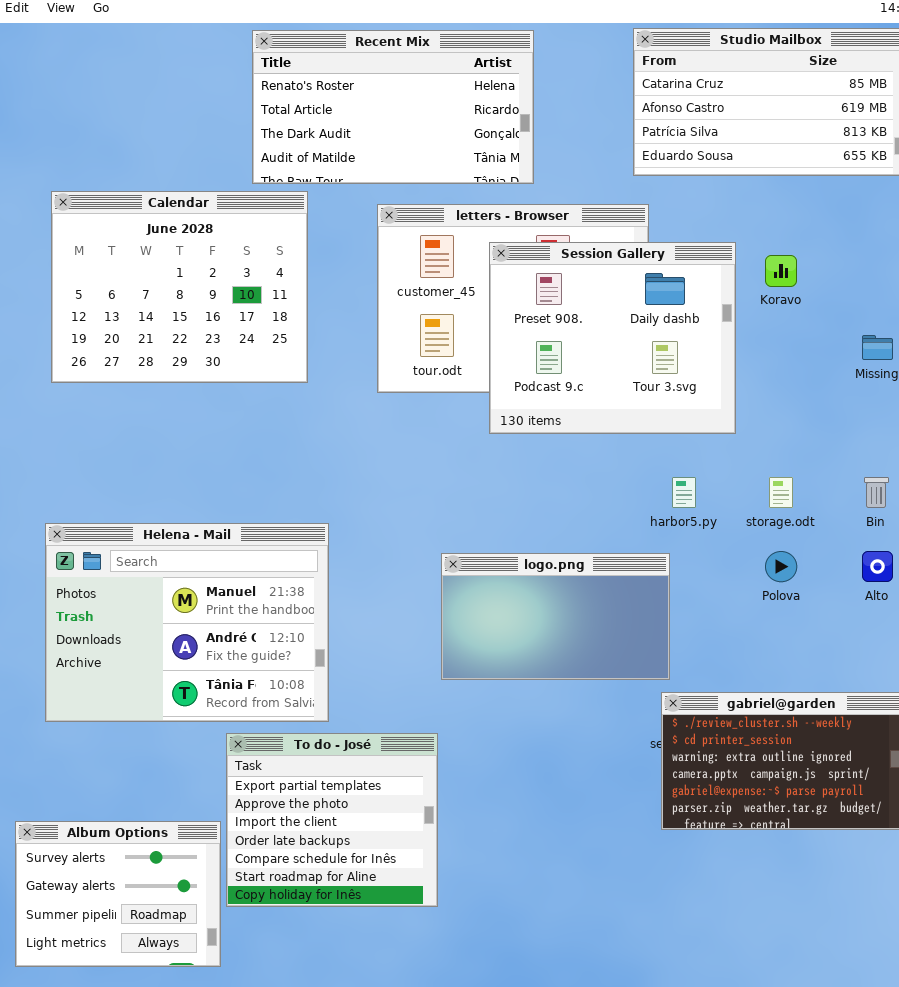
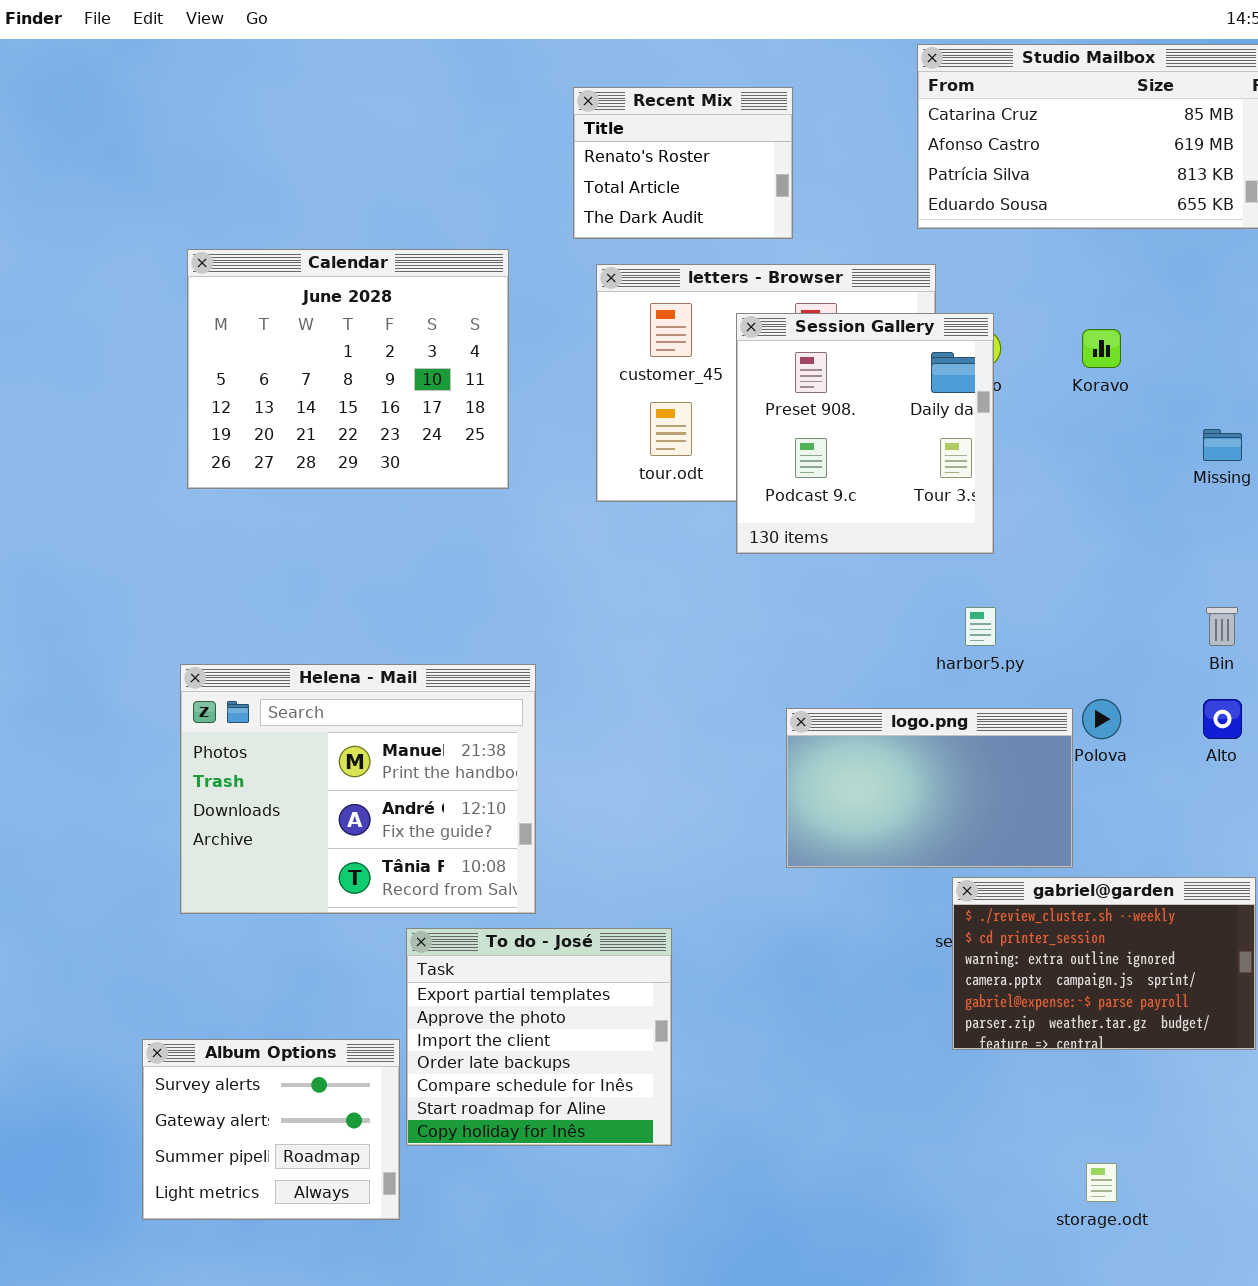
Recent Mix: [252,30,534,184] -> [573,87,793,239], resized
Session Gallery: [489,242,736,434] -> [736,313,994,554], resized
storage.odt: [769,477,793,508] -> [1086,1163,1117,1202], moved
logo.png: [441,553,670,680] -> [786,708,1073,868], moved

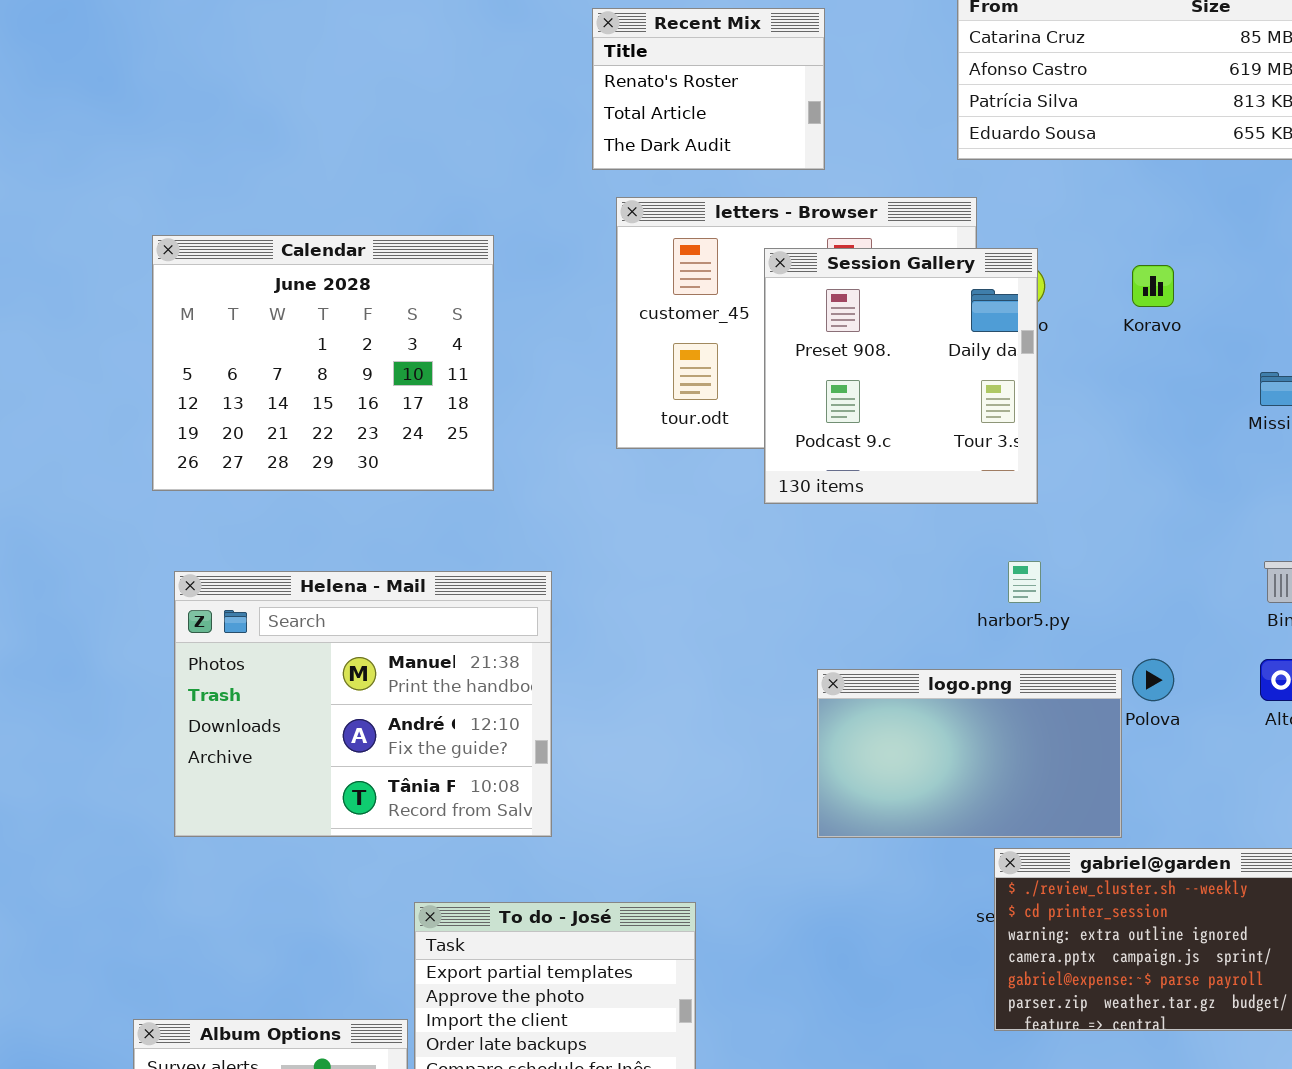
Calendar: [187,249,509,489] -> [152,235,494,491], moved
Helena - Mail: [180,664,536,914] -> [174,571,552,837], moved

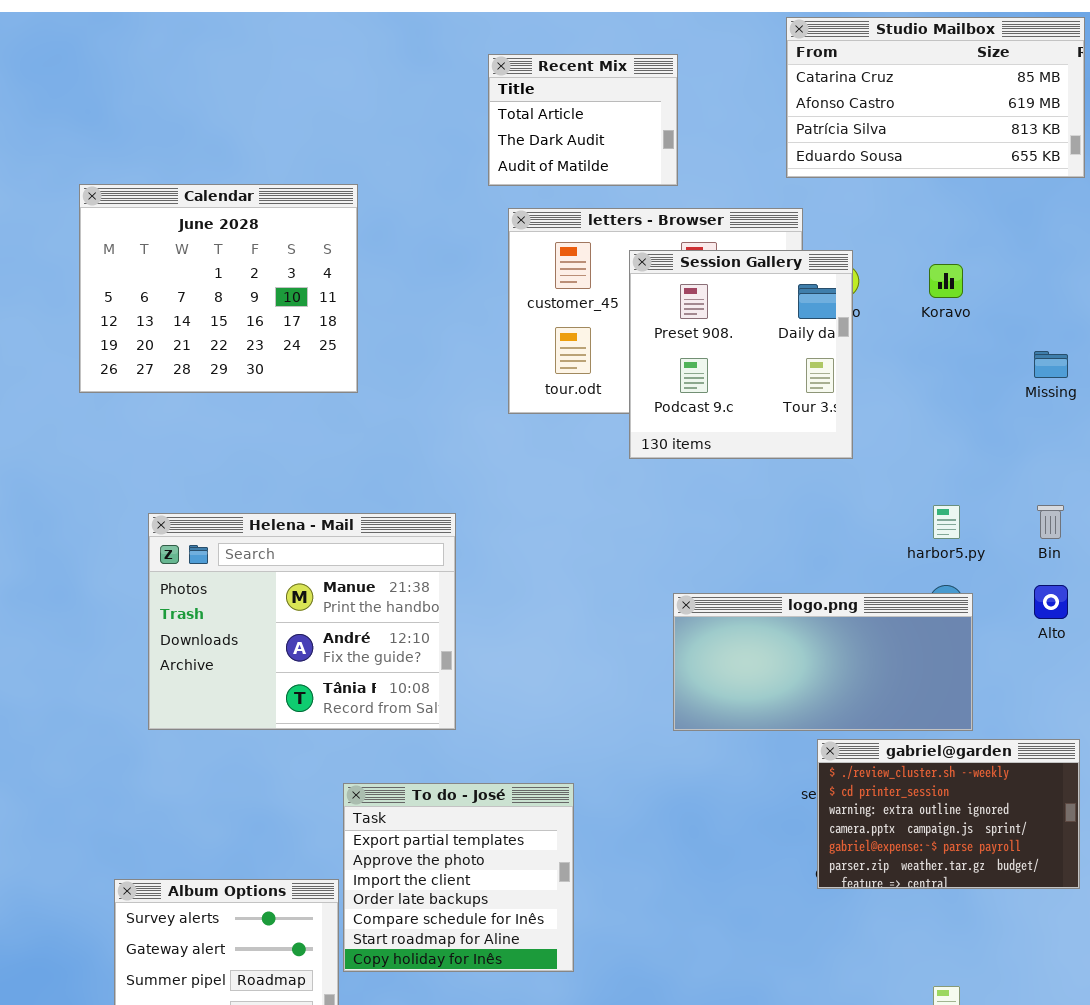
Recent Mix: [592,8,825,170] -> [488,54,678,186], scrolled down 1 row
Calendar: [152,235,494,491] -> [79,184,358,393], moved
harbor5.py: [1008,561,1041,603] -> [933,505,960,539], moved
logo.png: [817,669,1122,838] -> [673,593,973,731], resized

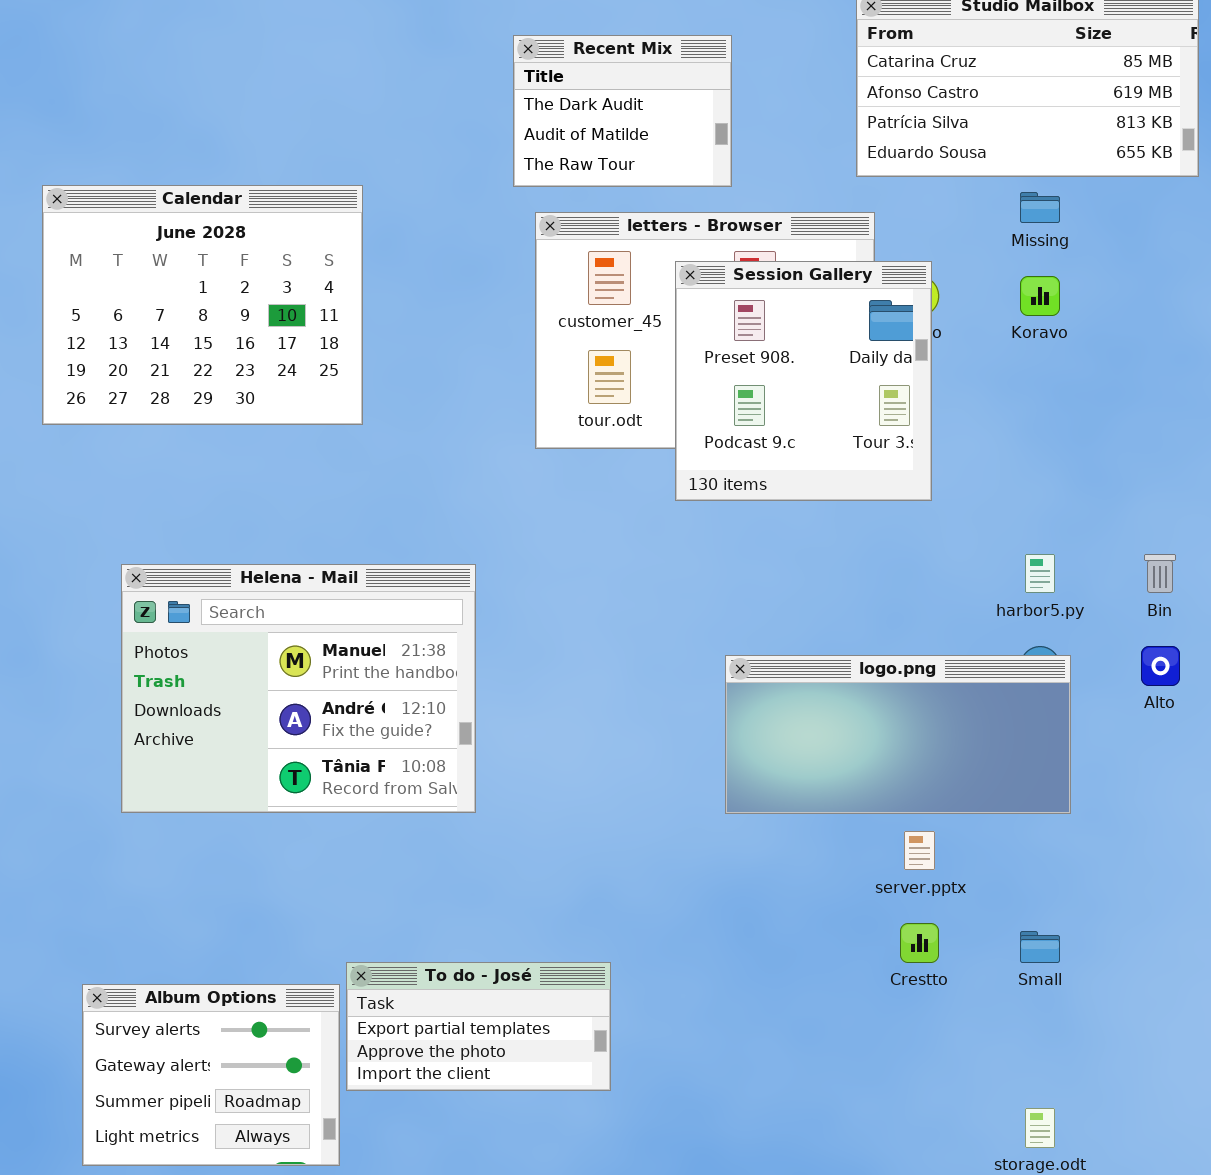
Recent Mix: [488,54,678,186] -> [513,35,732,187], scrolled down 1 row
Missing: [1034,351,1068,378] -> [1020,192,1060,223], moved
gabriel@garden: [817,739,1080,889] -> none, closed
To do - José: [343,783,574,972] -> [346,962,611,1091], resized

